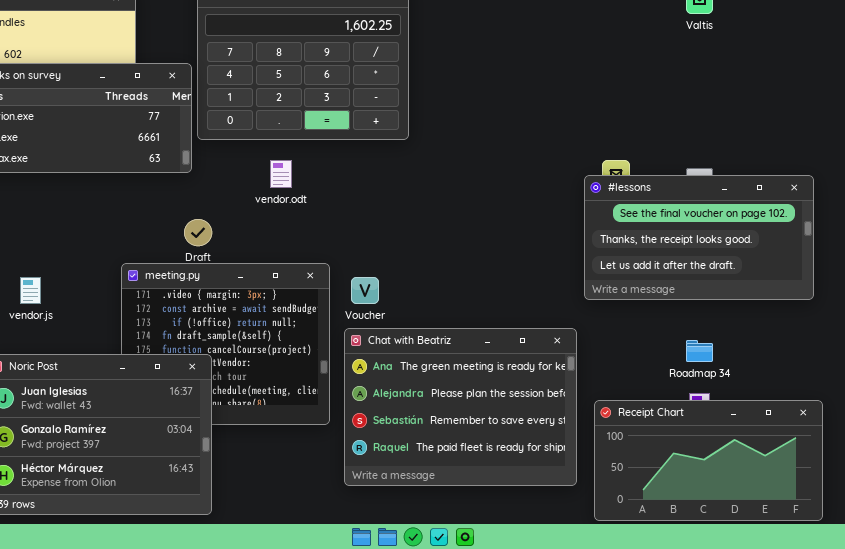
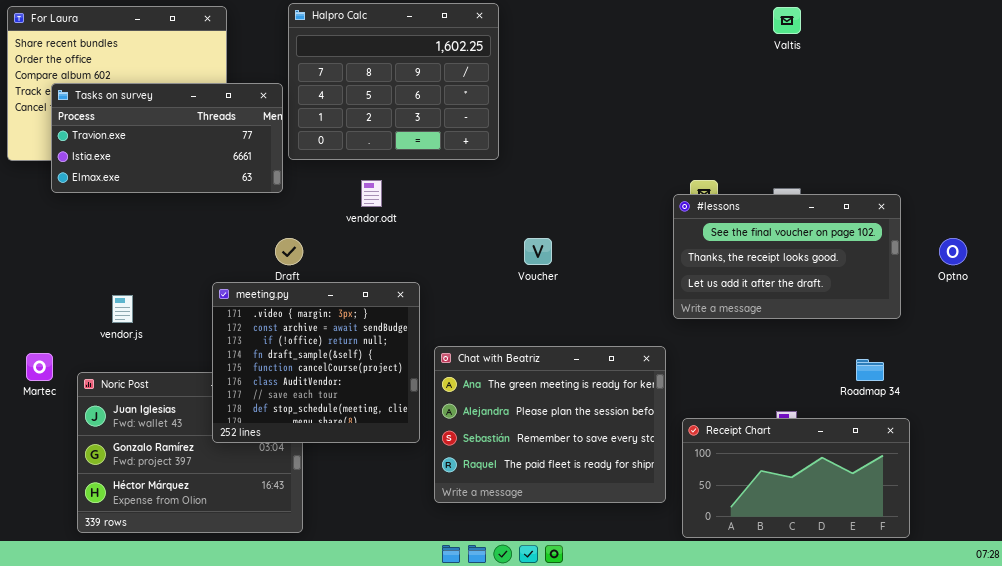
meeting.py: [121,263,330,425] -> [212,282,420,443], raised
Voucher: [351,277,379,304] -> [524,238,552,265], moved
Roadmap 34: [686,340,713,362] -> [856,359,884,381], moved

